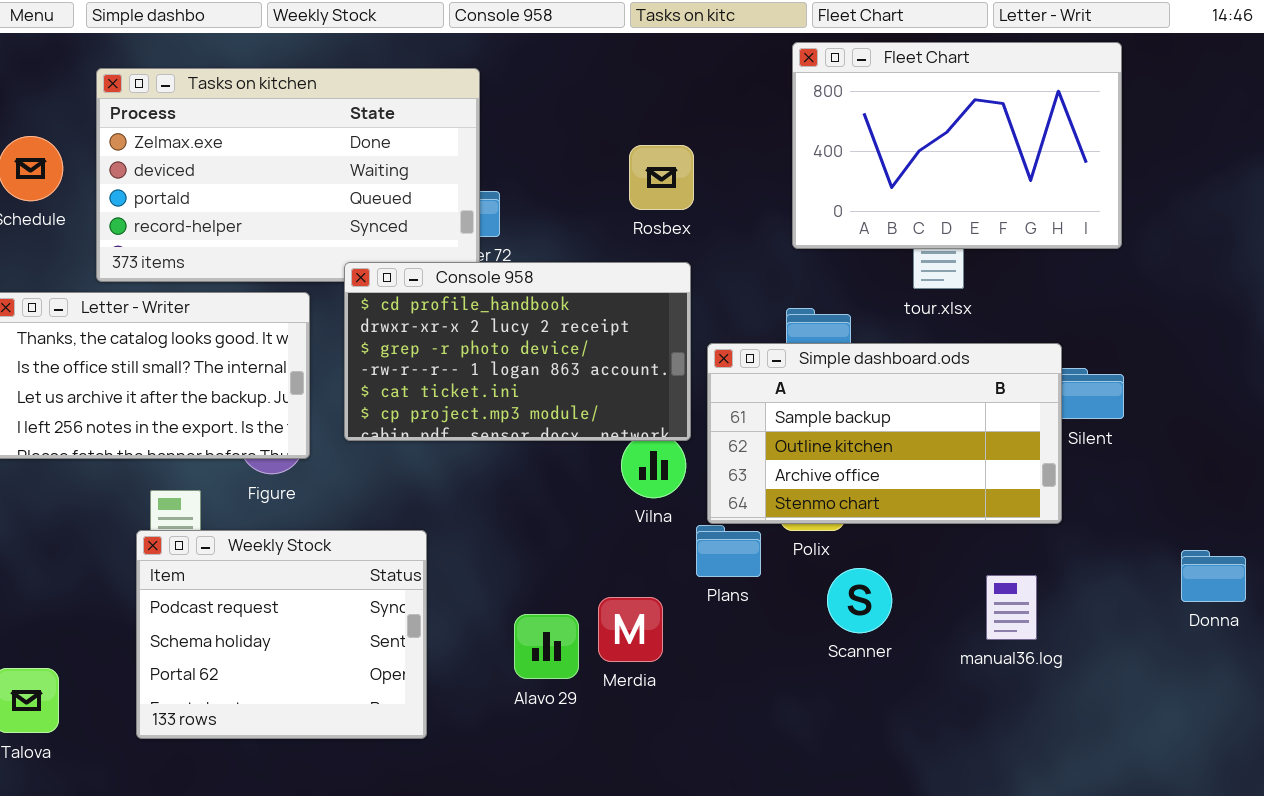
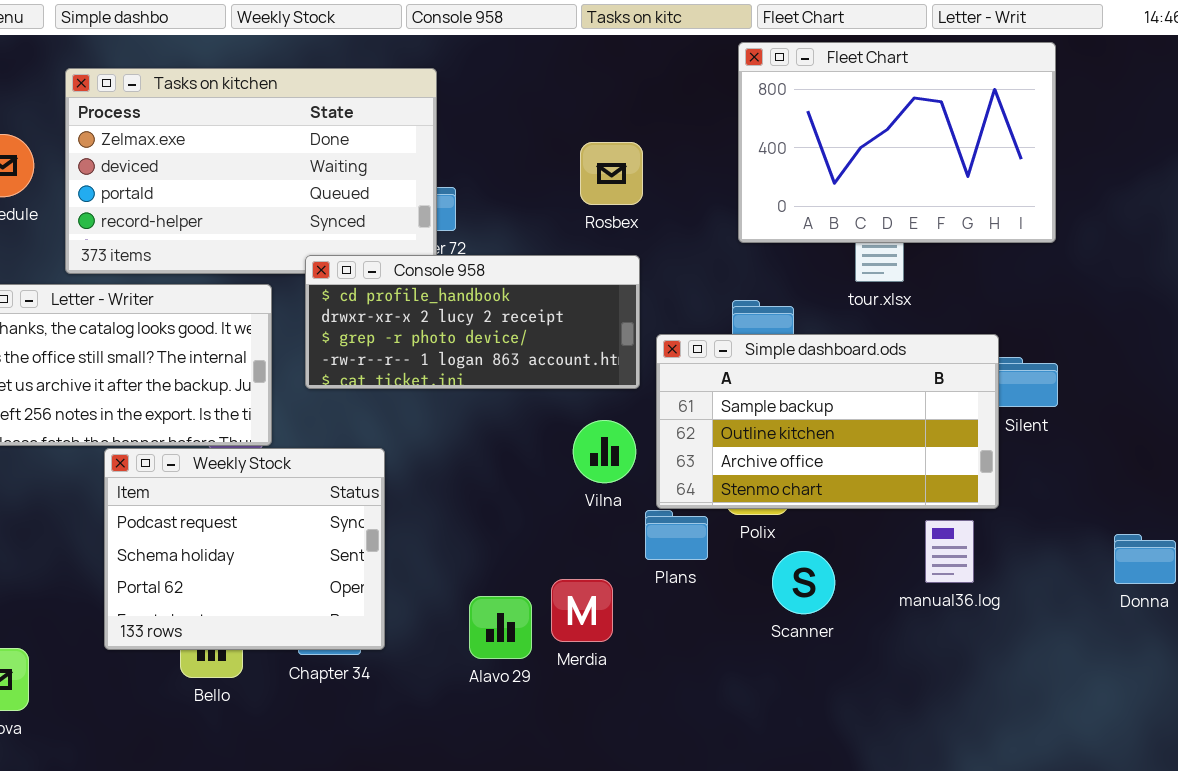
Console 958: [344,262,691,441] -> [305,255,640,389], resized
Weekly Stock: [136,530,427,739] -> [104,448,385,650], moved
manual36.log: [986,575,1037,640] -> [925,520,974,583], moved

